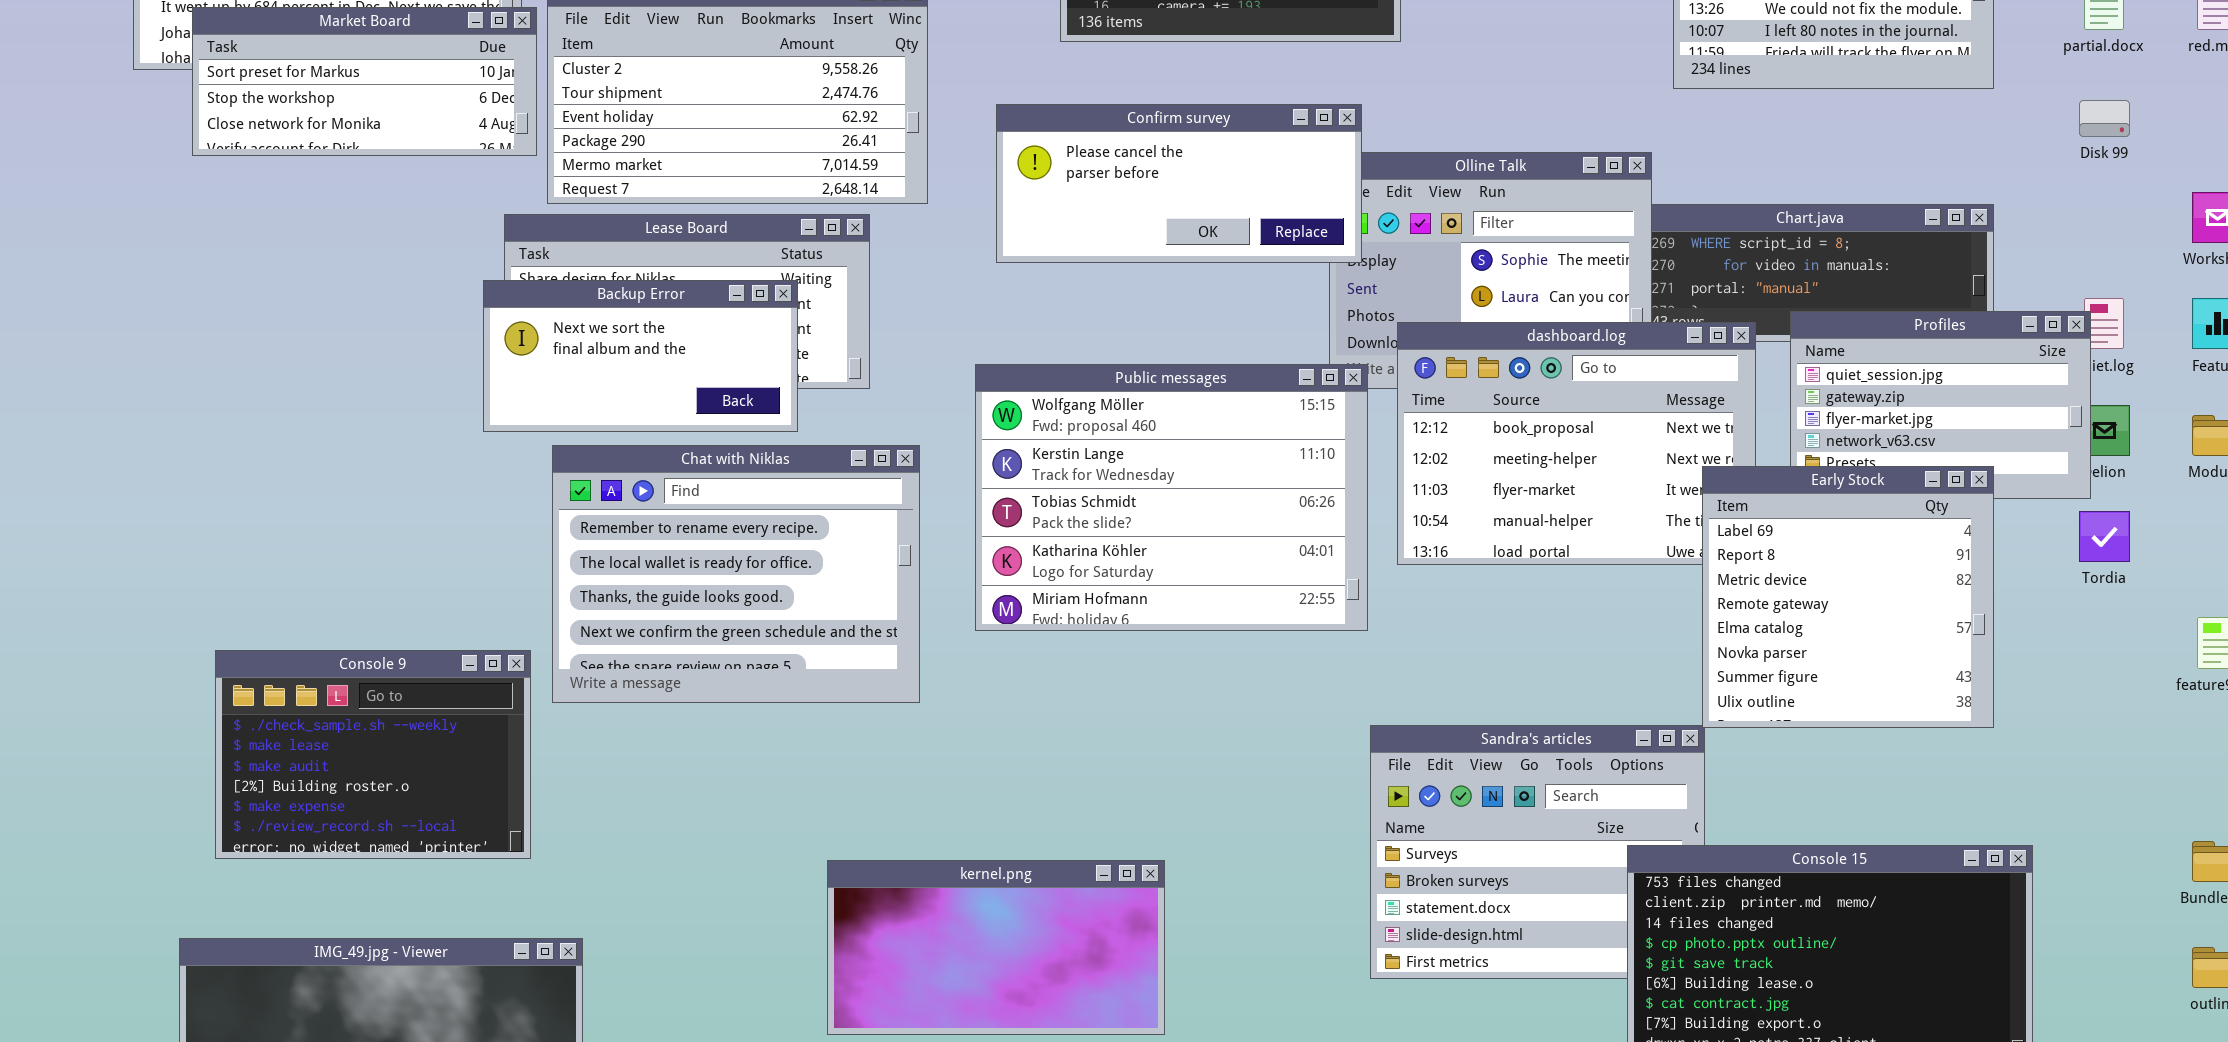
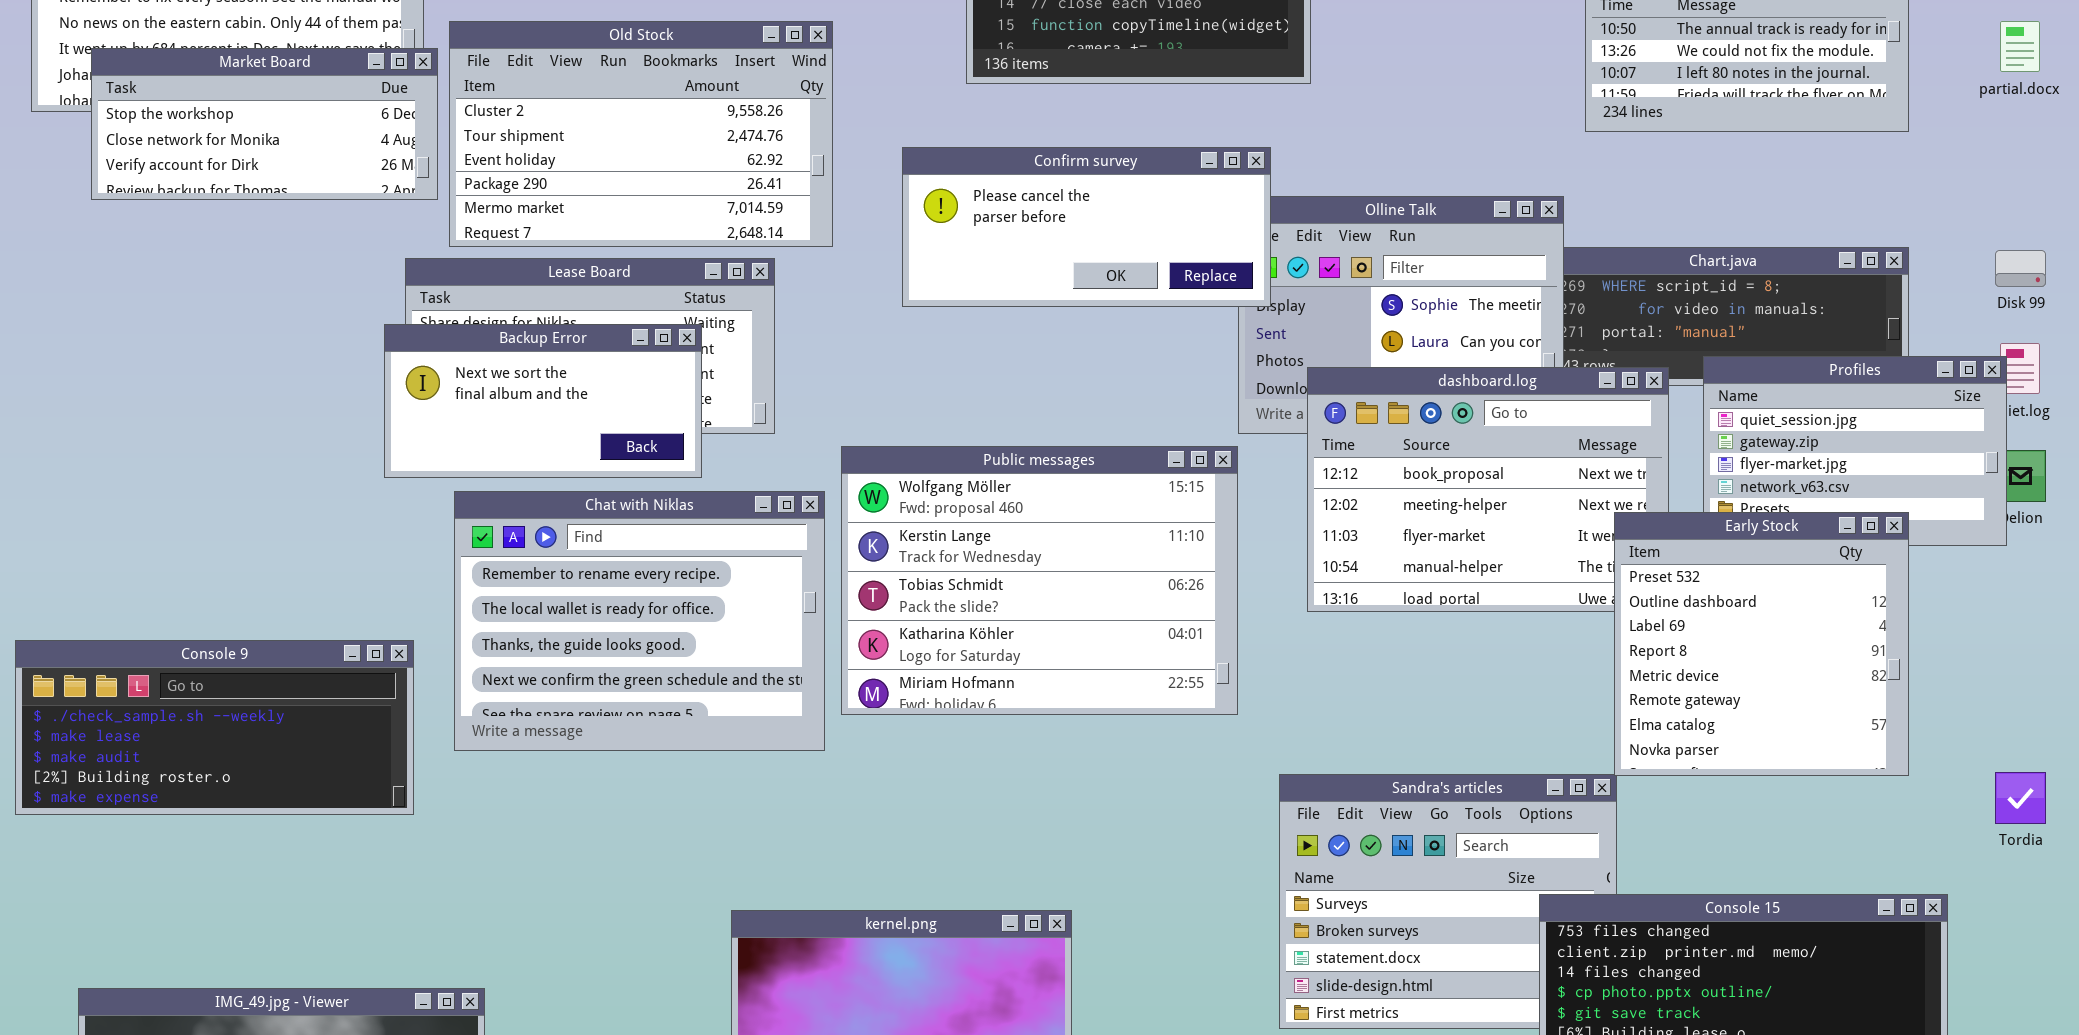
Market Board: [192,7,537,156] -> [91,48,438,200], scrolled down 1 row
Disk 99: [2079,100,2130,137] -> [1995,250,2046,287], moved
Public messages: [975,364,1368,631] -> [841,446,1238,715], moved
Early Stock: [1702,466,1994,728] -> [1614,512,1909,776], scrolled up 2 rows
Tordia: [2079,511,2130,562] -> [1995,772,2046,824], moved
Console 9: [215,650,531,859] -> [15,640,414,815], moved, resized

